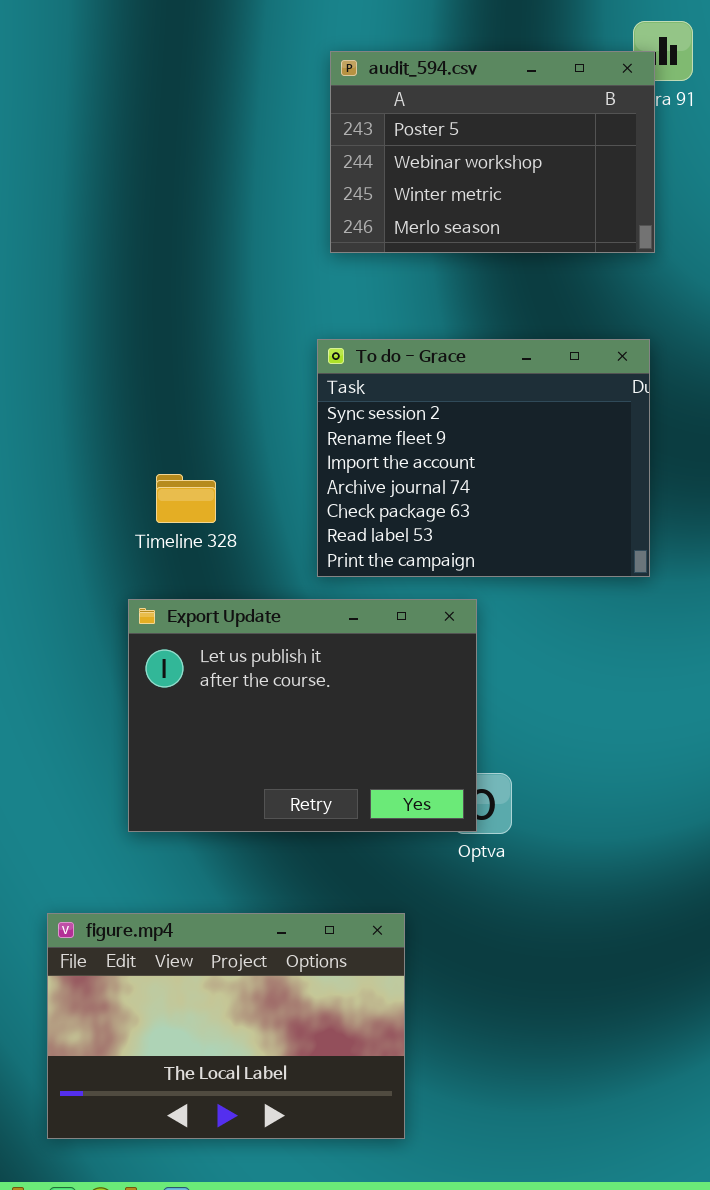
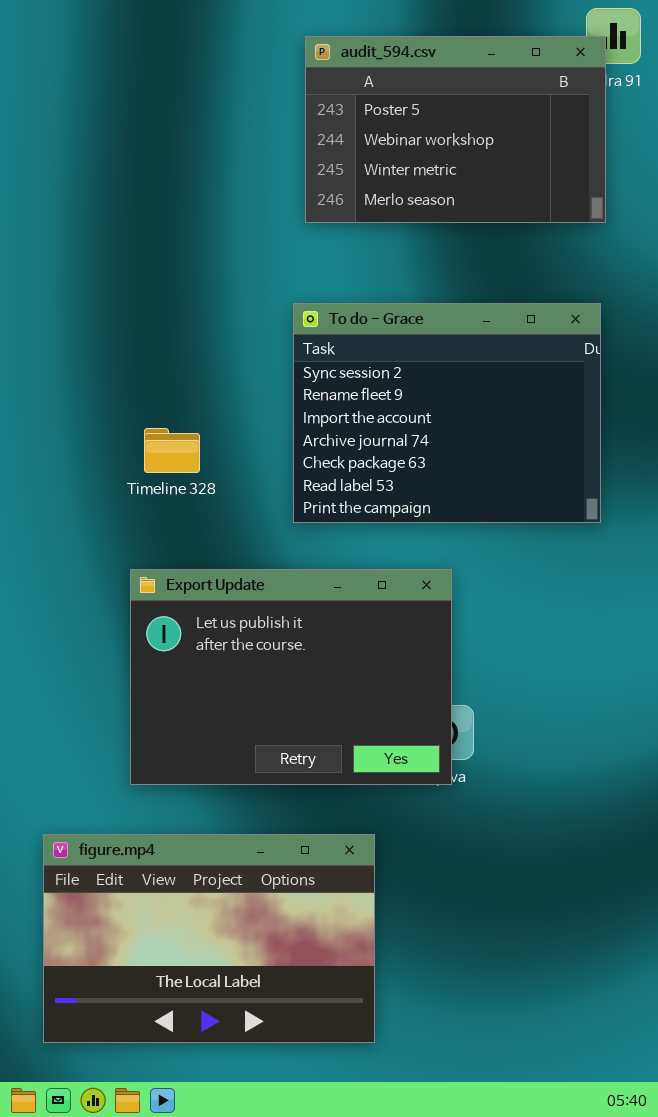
Export Update: [128,599,477,832] -> [130,569,452,785], moved

